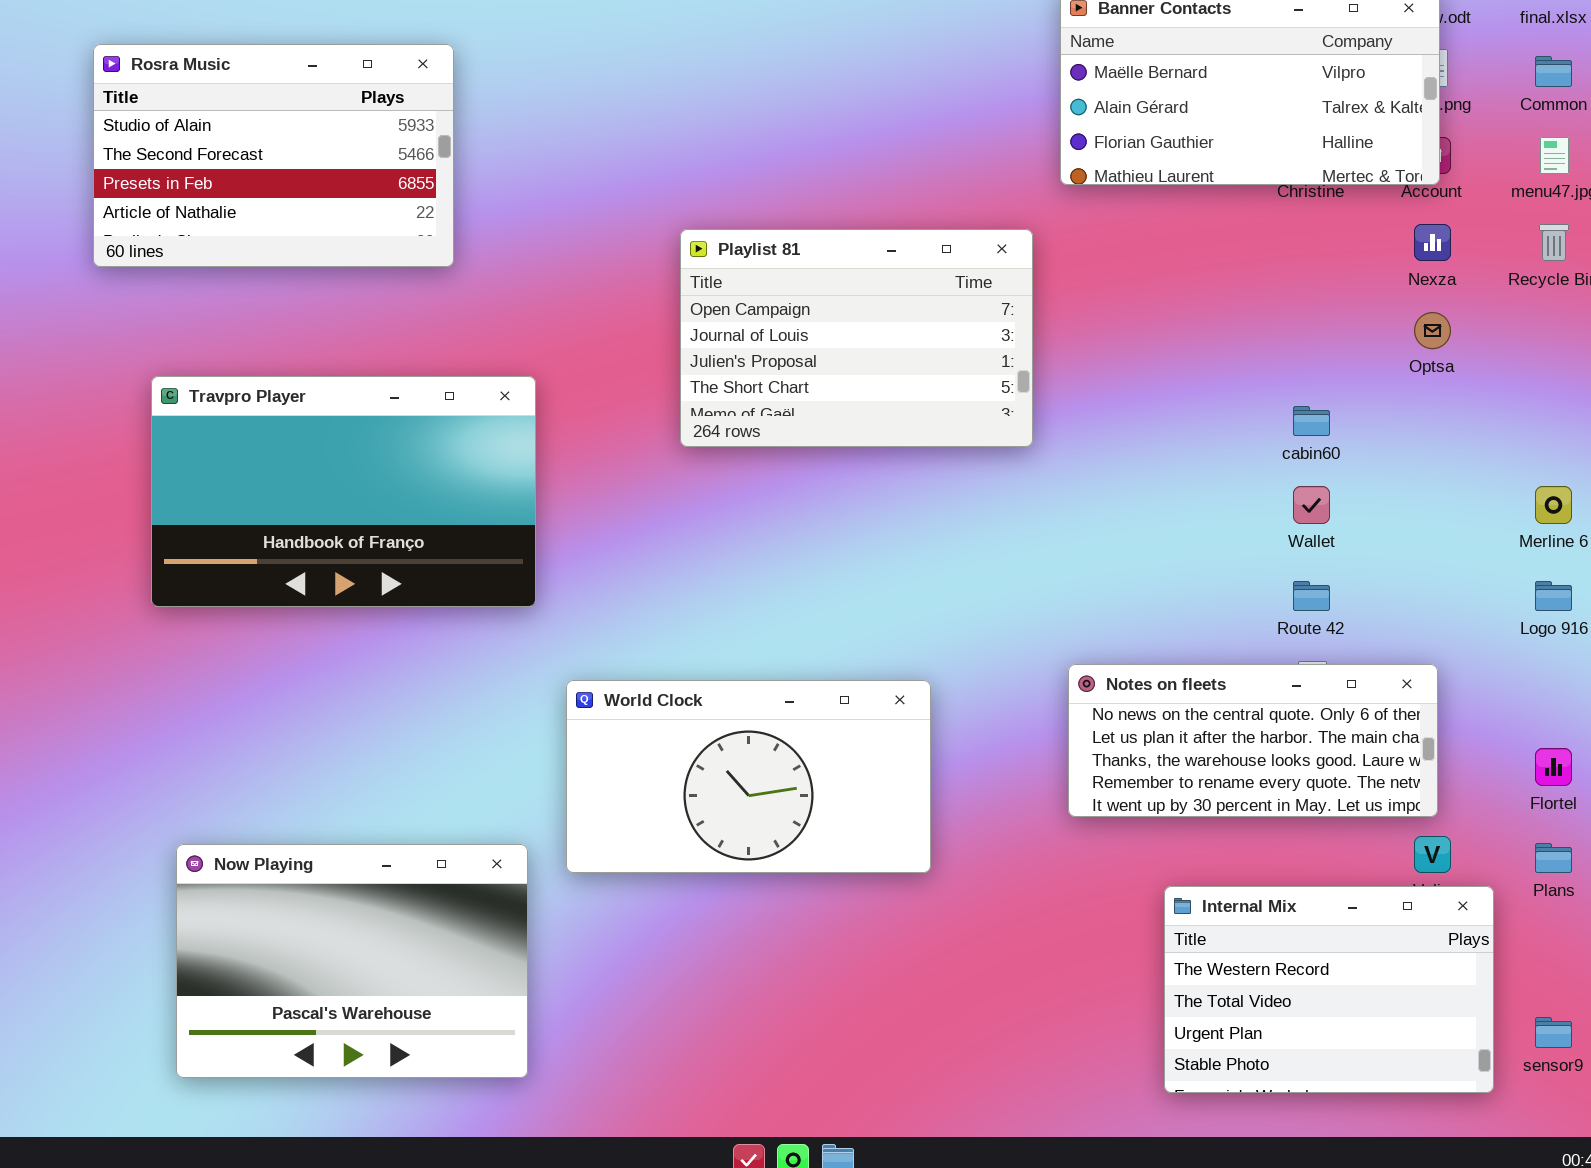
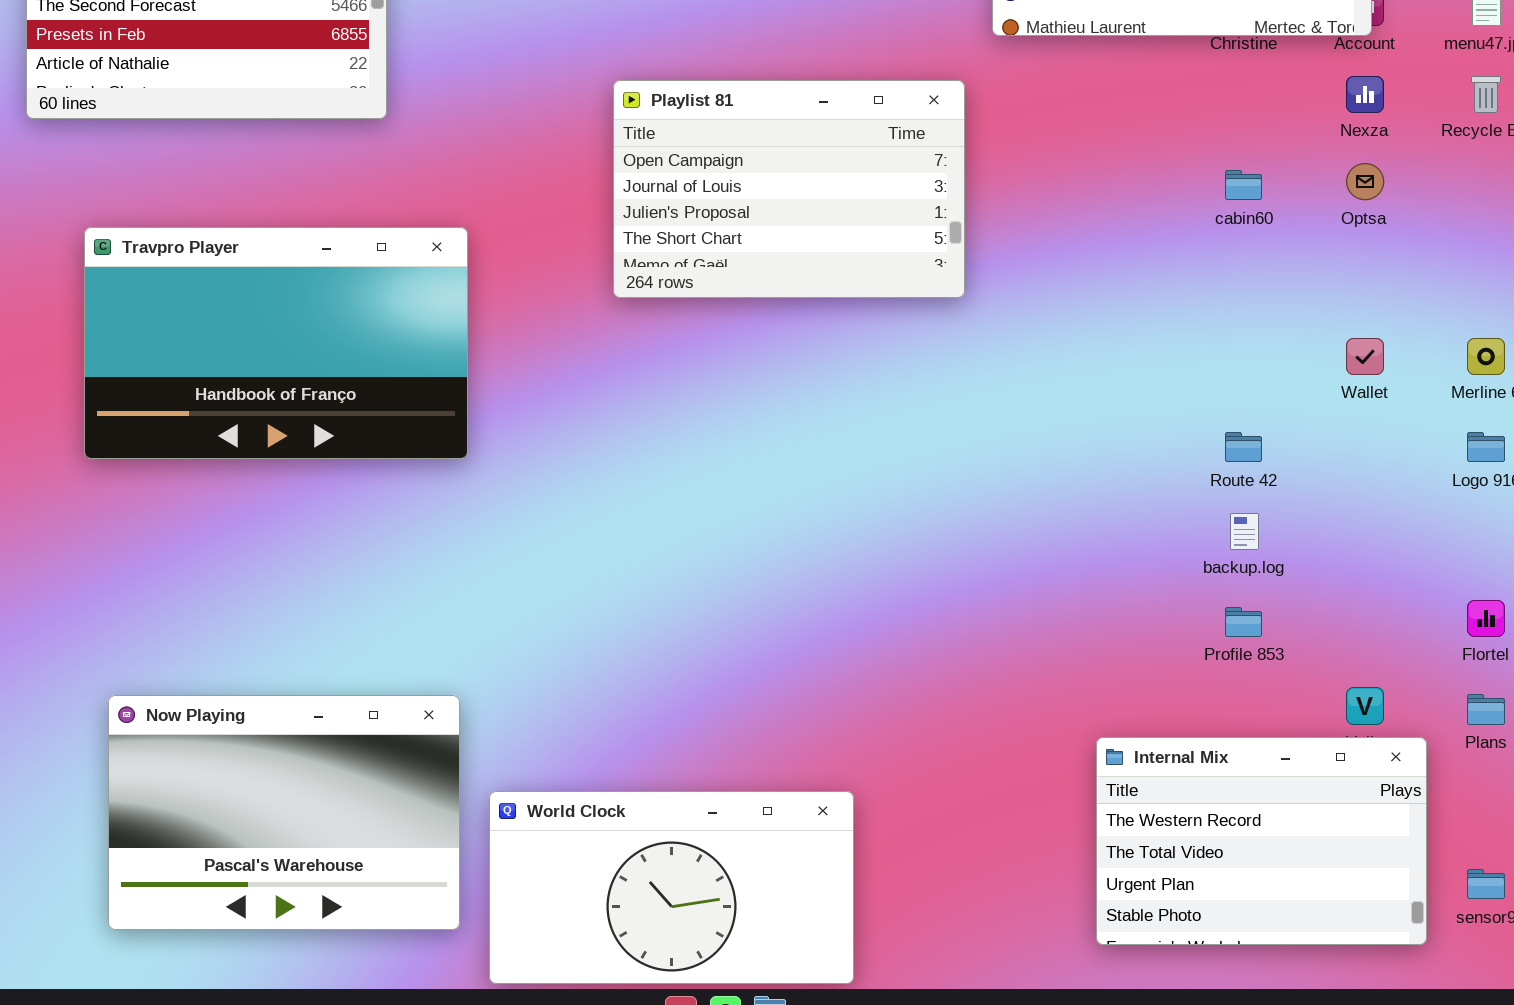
cabin60: [1293,406,1330,436] -> [1225,170,1262,200], moved
Wallet: [1293,486,1330,524] -> [1346,338,1384,375], moved
Notes on fleets: [1068,664,1438,817] -> none, closed
World Clock: [566,680,931,873] -> [489,791,854,984], moved

